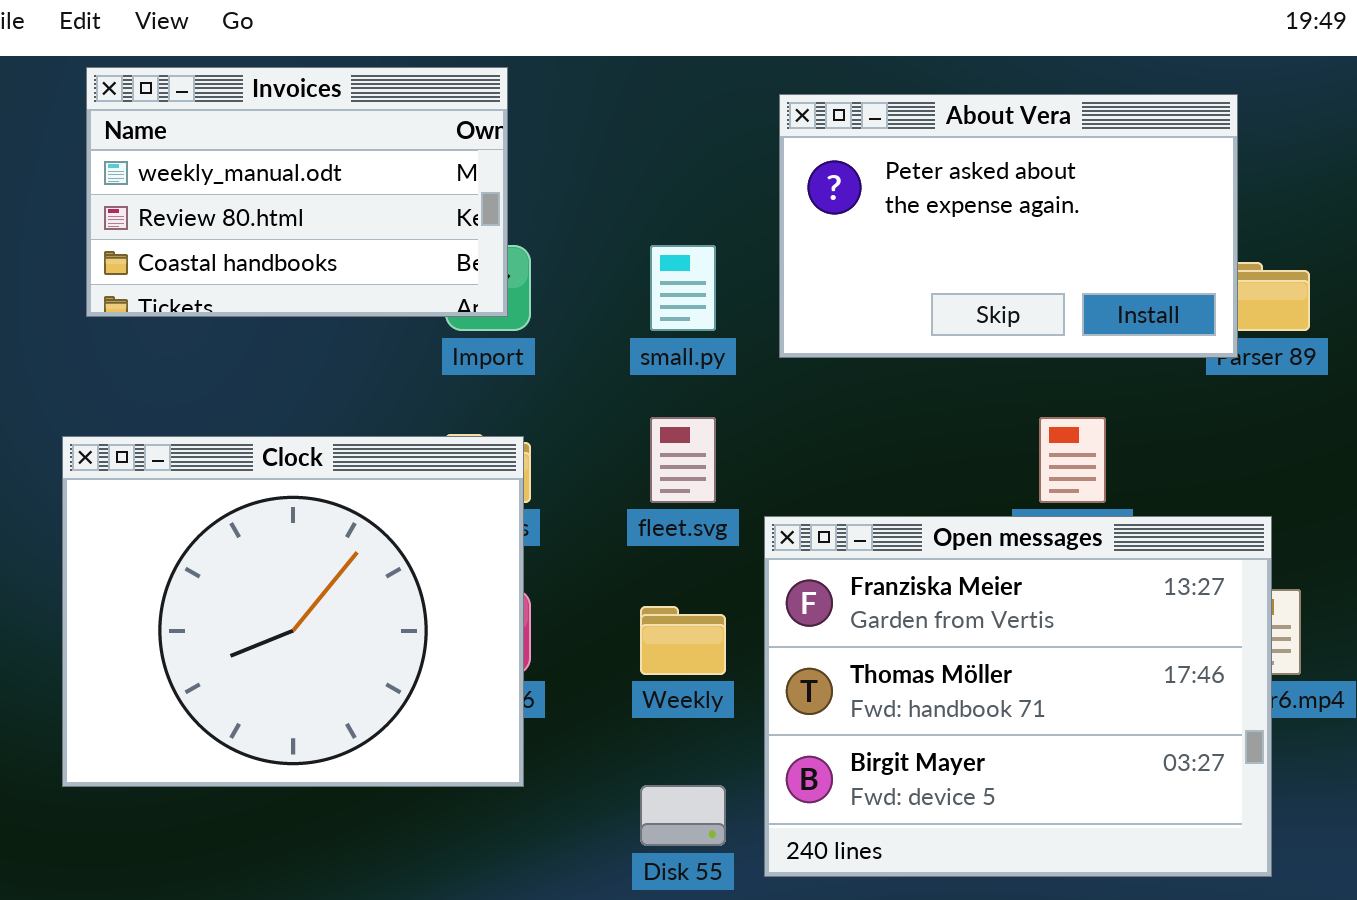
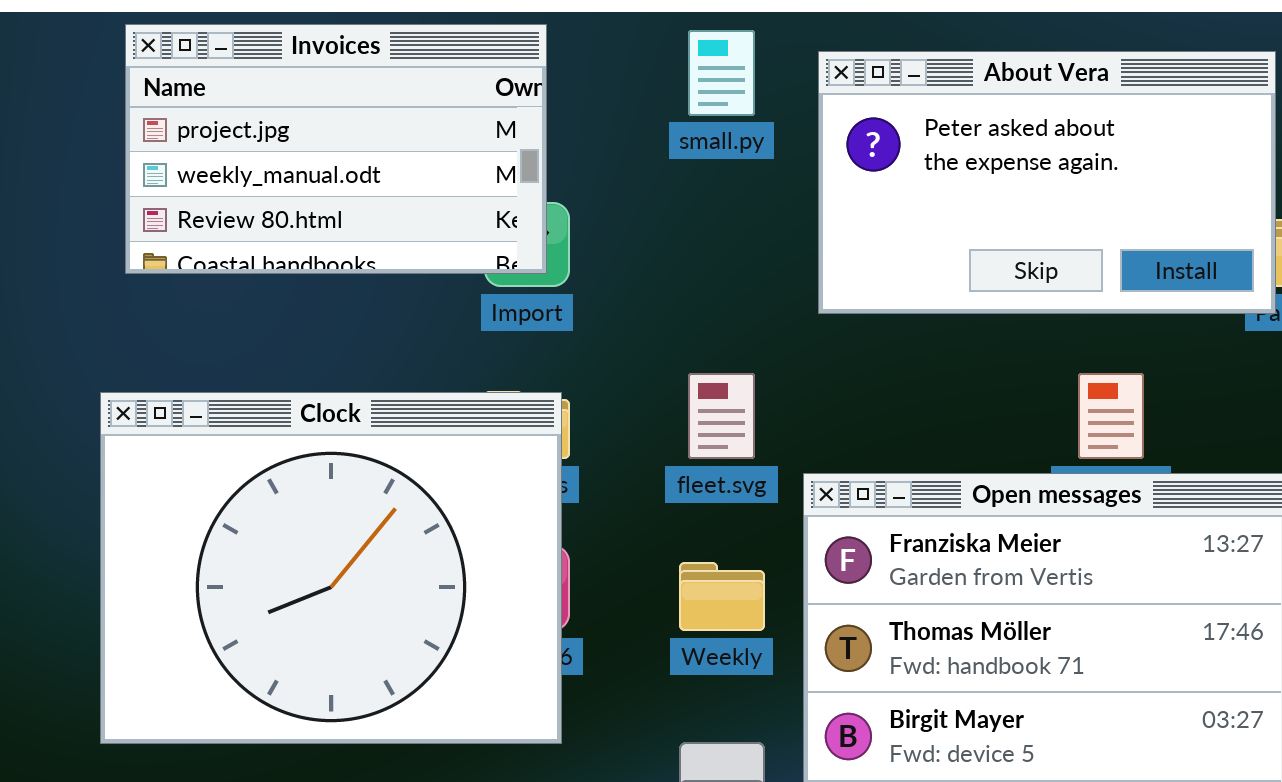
Invoices: [86,67,508,317] -> [125,24,547,274], scrolled up 1 row
small.py: [650,245,716,331] -> [688,30,755,116], moved

